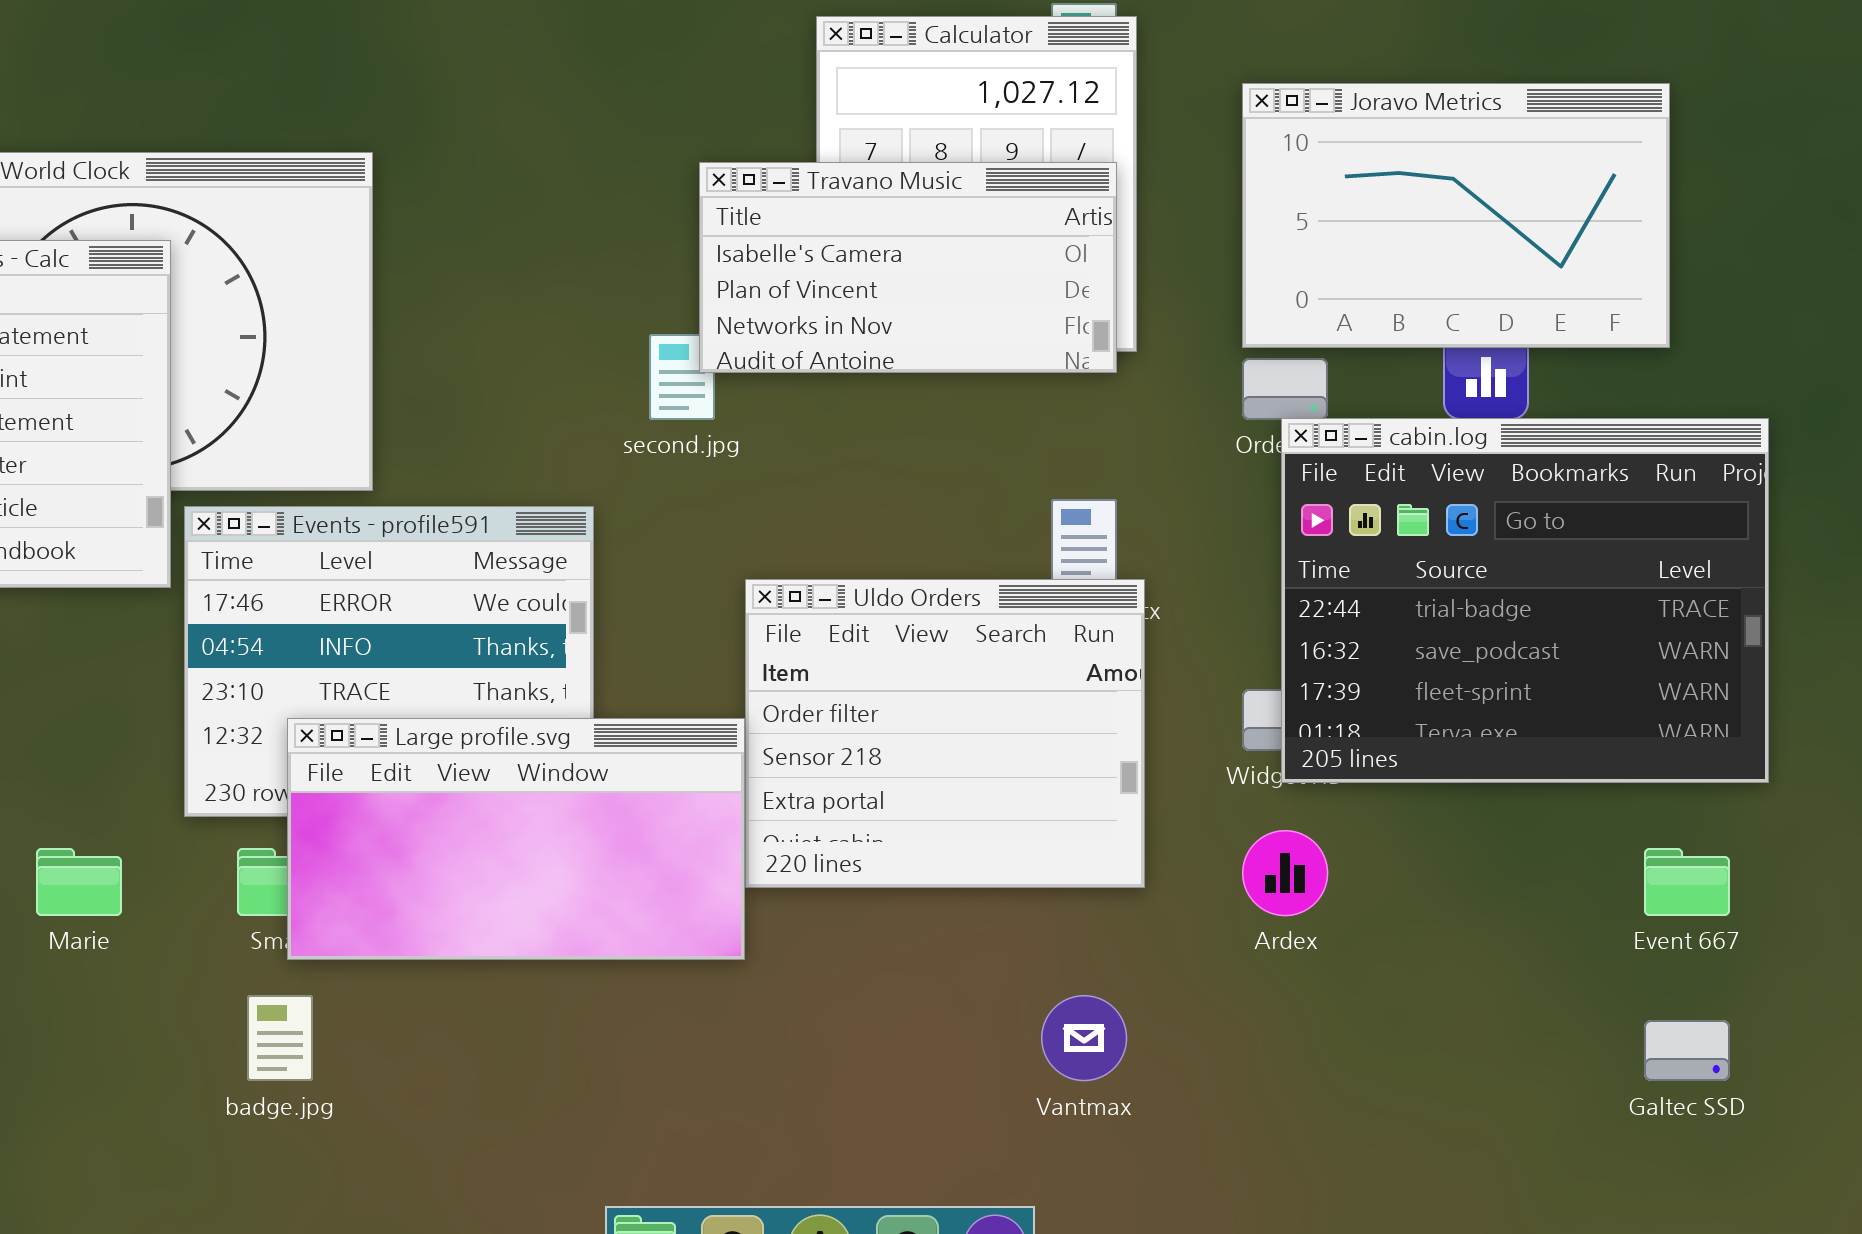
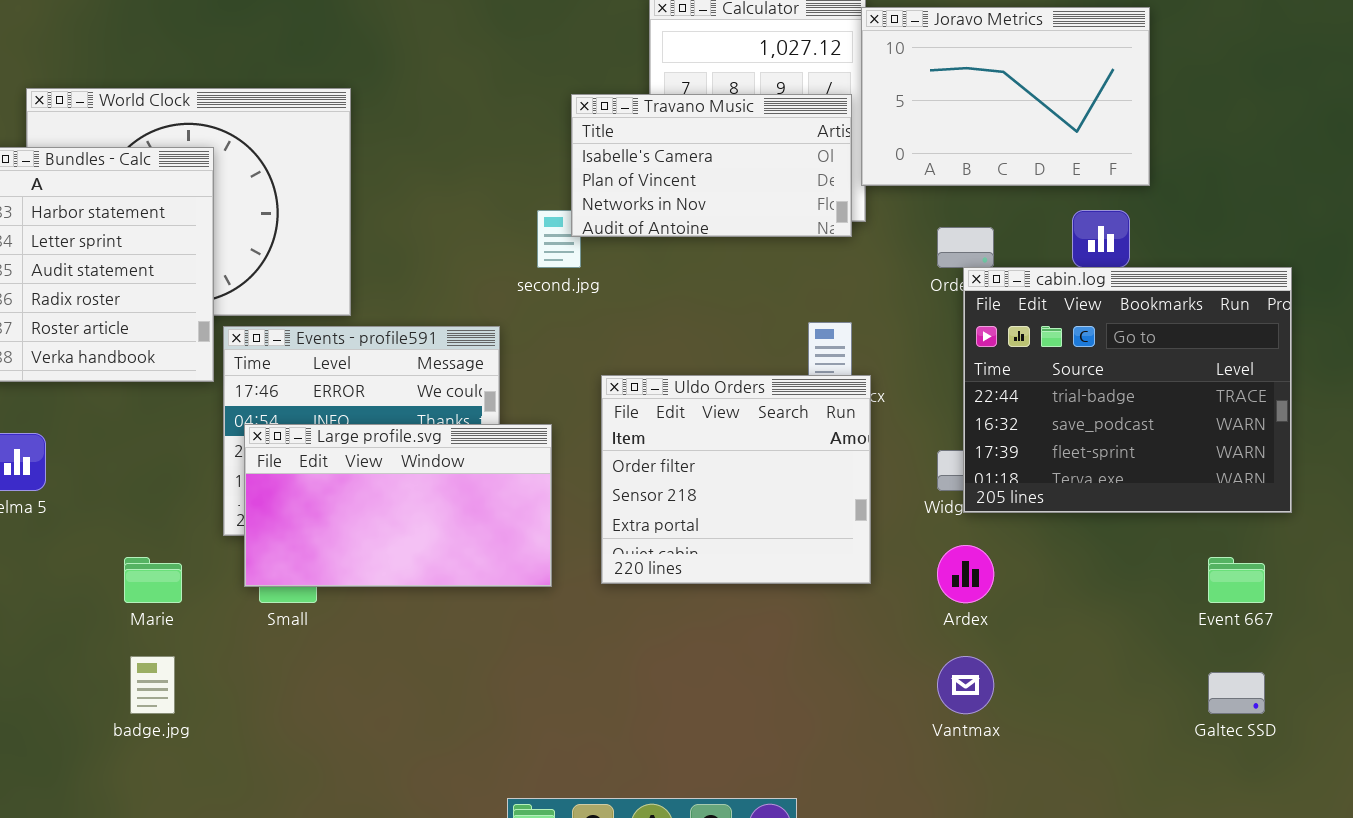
Joravo Metrics: [1242,83,1670,348] -> [861,7,1150,186], moved
Large profile.svg: [287,718,745,960] -> [244,424,552,587], moved
badge.jpg: [247,995,313,1081] -> [130,656,175,714], moved
Vantmax: [1041,995,1127,1081] -> [937,656,994,714], moved

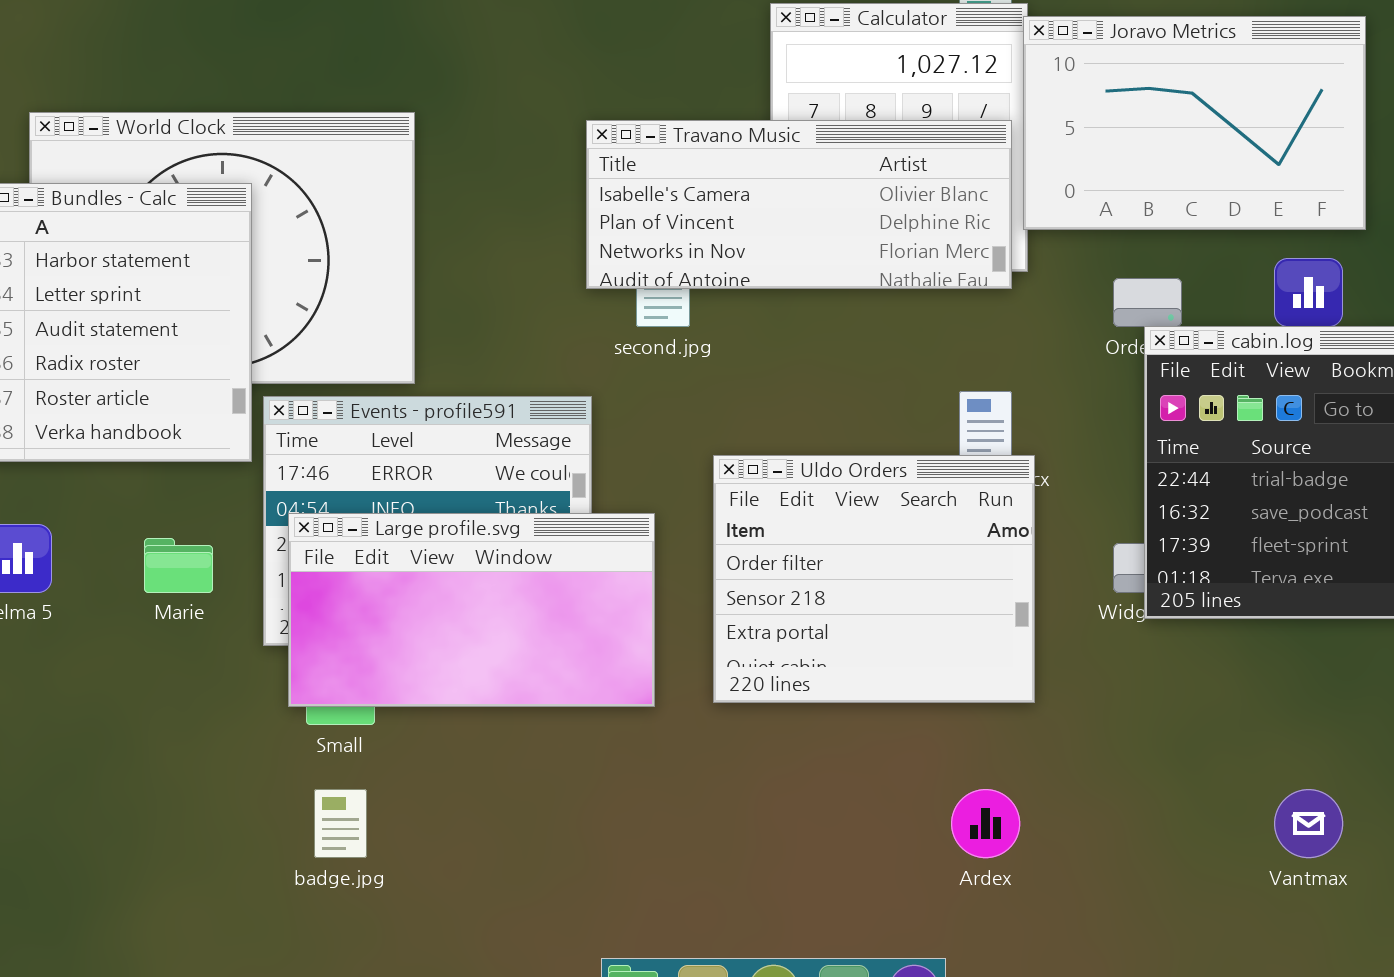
Travano Music: [571,94,852,237] -> [586,120,1012,289], resized
Ardex: [937,545,994,603] -> [951,789,1020,858], moved
Marie: [124,557,182,603] -> [144,538,213,593], moved
badge.jpg: [130,656,175,714] -> [314,789,367,858], moved
Vantmax: [937,656,994,714] -> [1274,789,1343,858], moved

